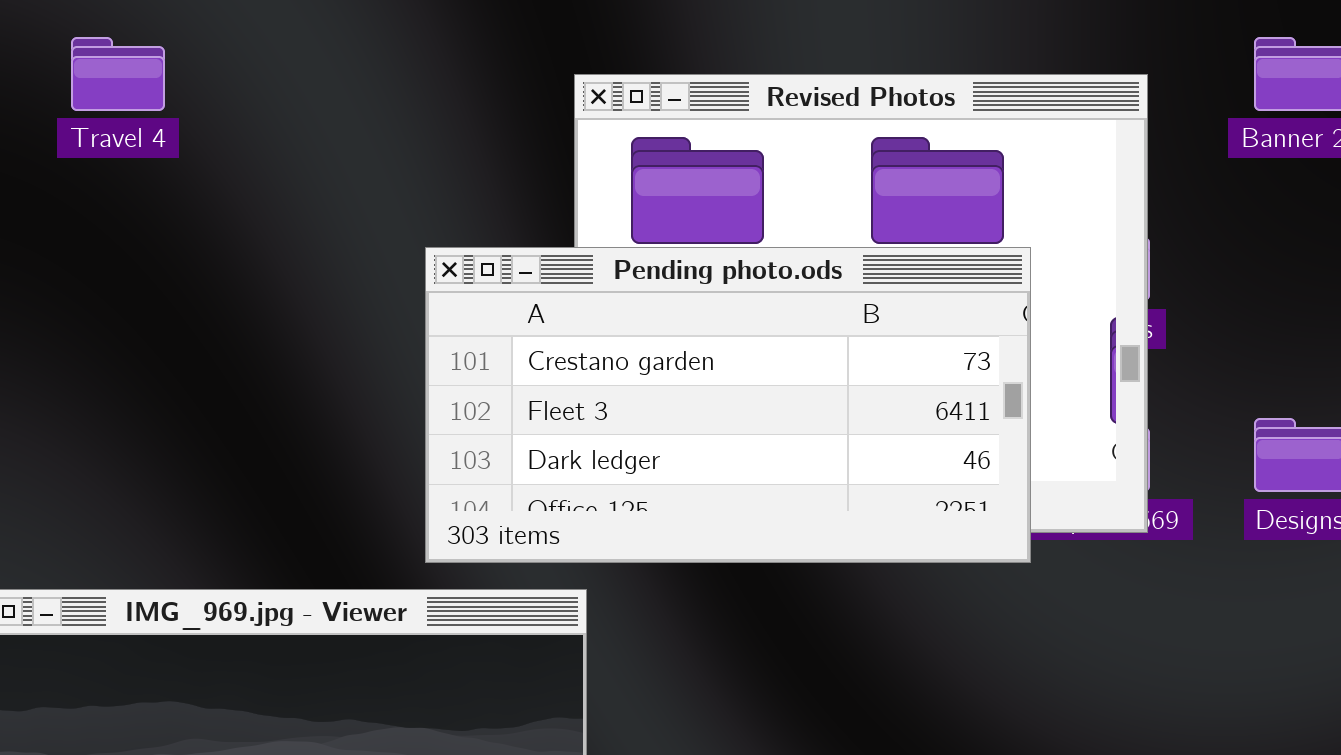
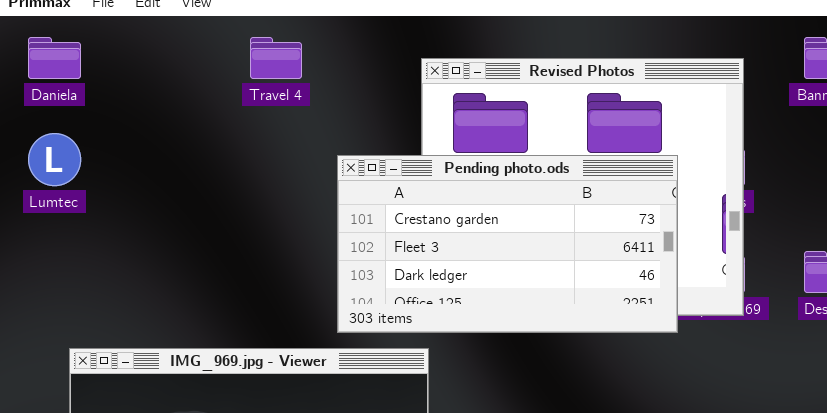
Travel 4: [71,37,165,111] -> [250,37,302,79], moved

